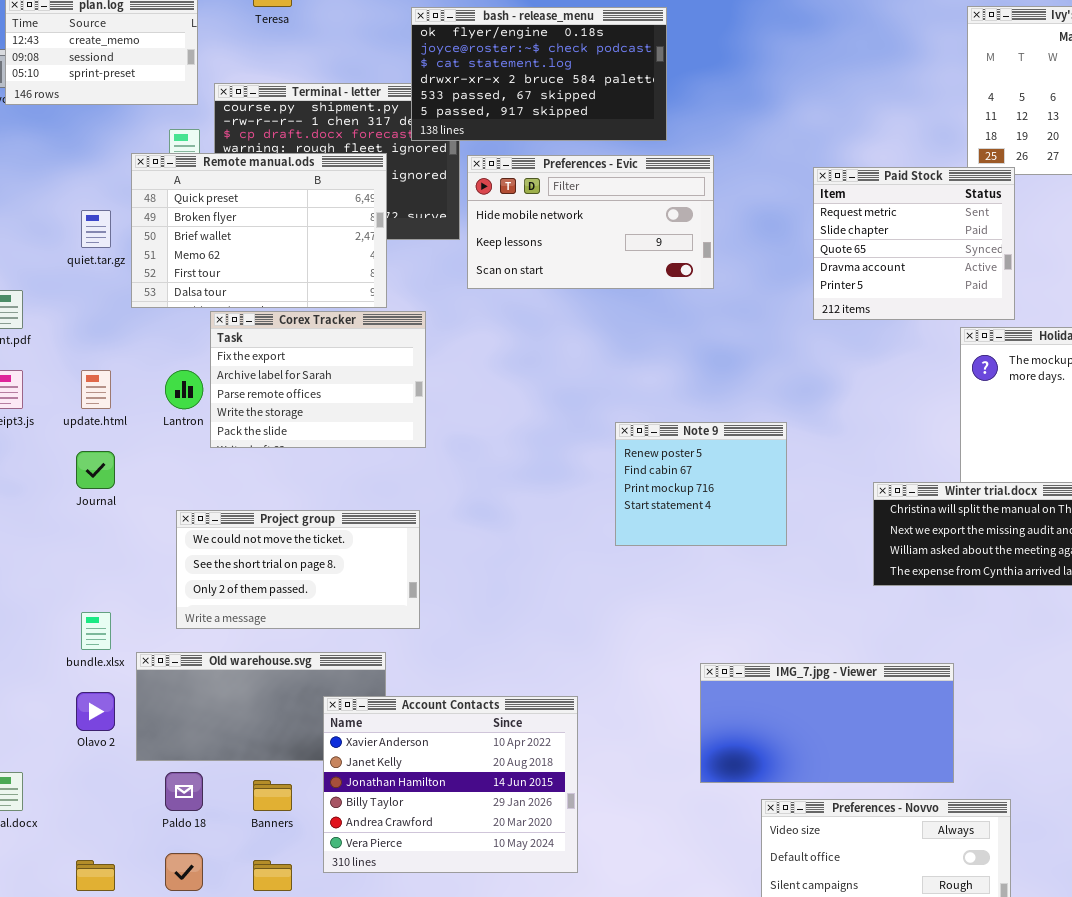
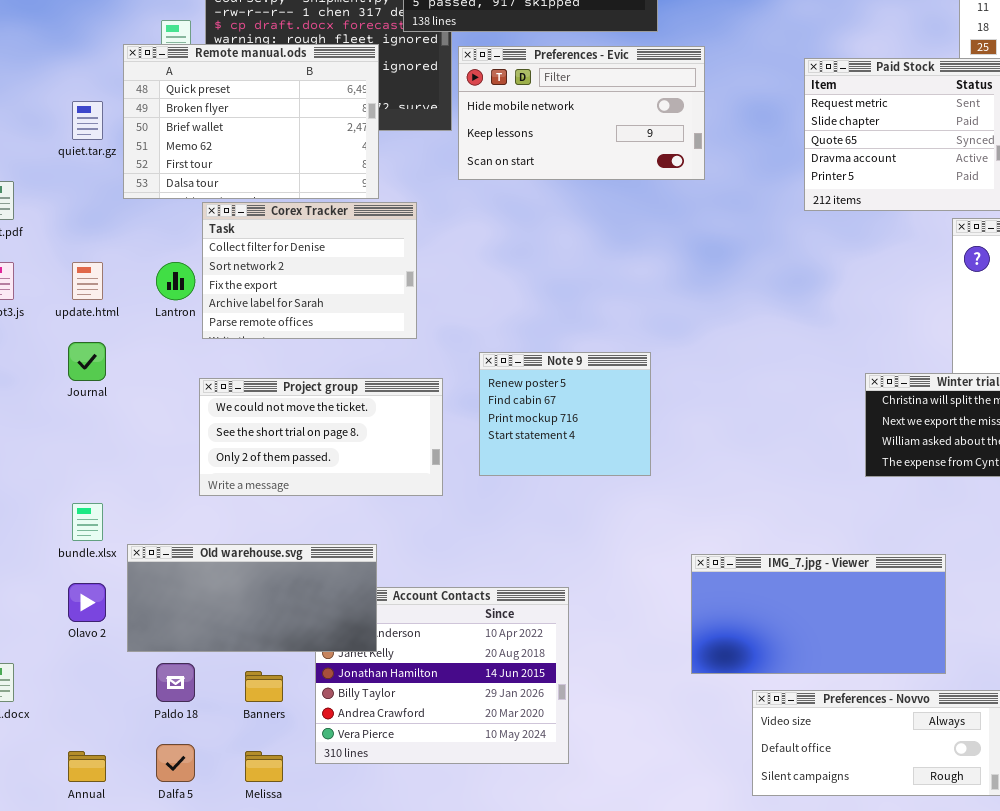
Corex Tracker: [210,311,426,448] -> [202,202,417,339], scrolled up 2 rows
Note 9: [615,422,787,546] -> [479,352,651,476], moved
Project group: [176,510,420,629] -> [199,378,443,496], moved
Old warehouse.svg: [136,652,386,761] -> [127,544,377,652], raised

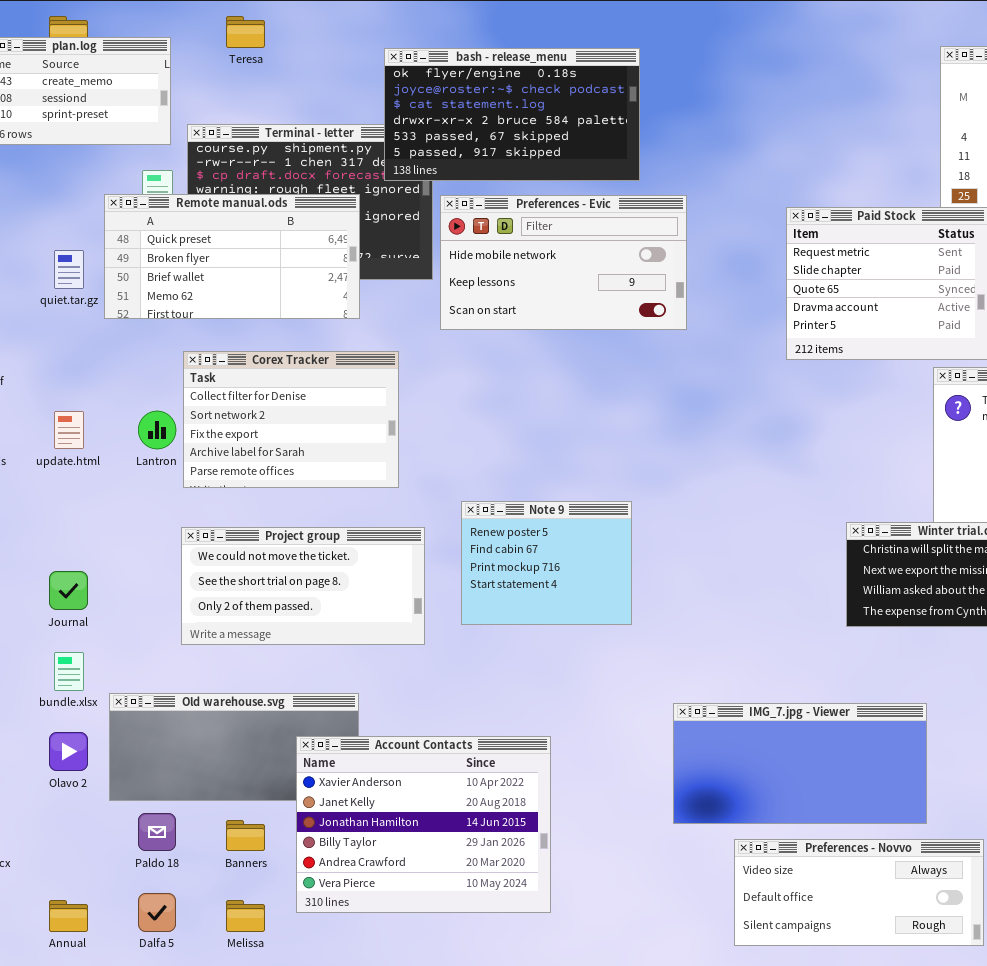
Remote manual.ods: [123,44,379,199] -> [104,194,360,319], resized
Journal: [68,342,106,381] -> [49,571,88,610], moved
Account Contacts: [315,587,569,764] -> [296,736,551,913], raised

